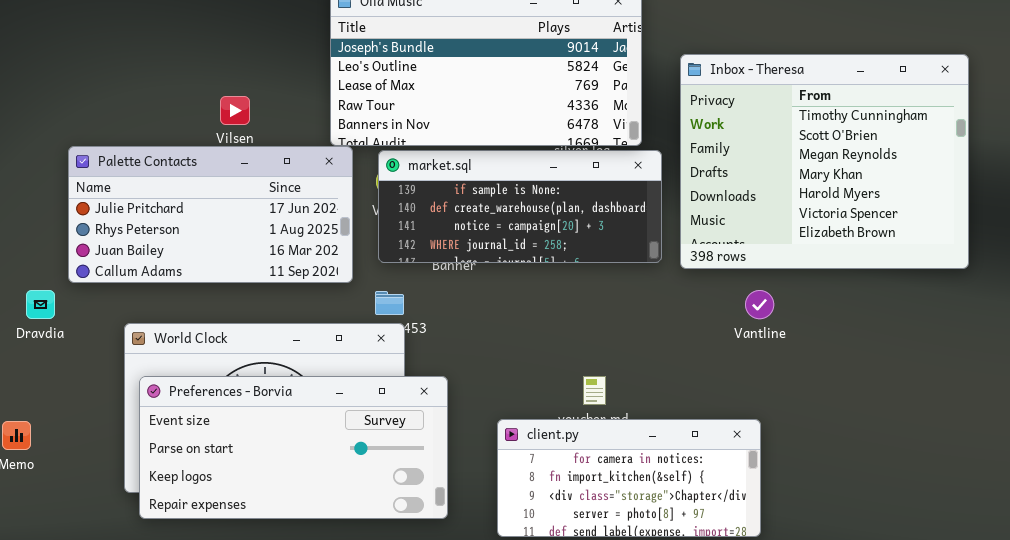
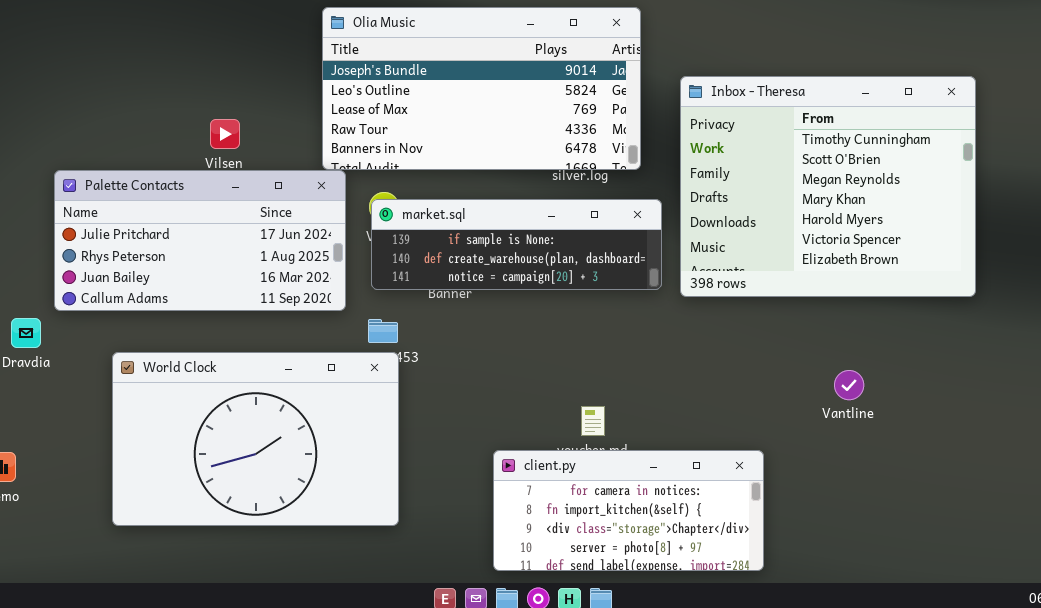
market.sql: [378,150,662,263] -> [371,199,662,290], resized
Vantline: [745,290,774,319] -> [834,370,864,400], moved
Preferences - Borvia: [139,376,448,519] -> none, closed

